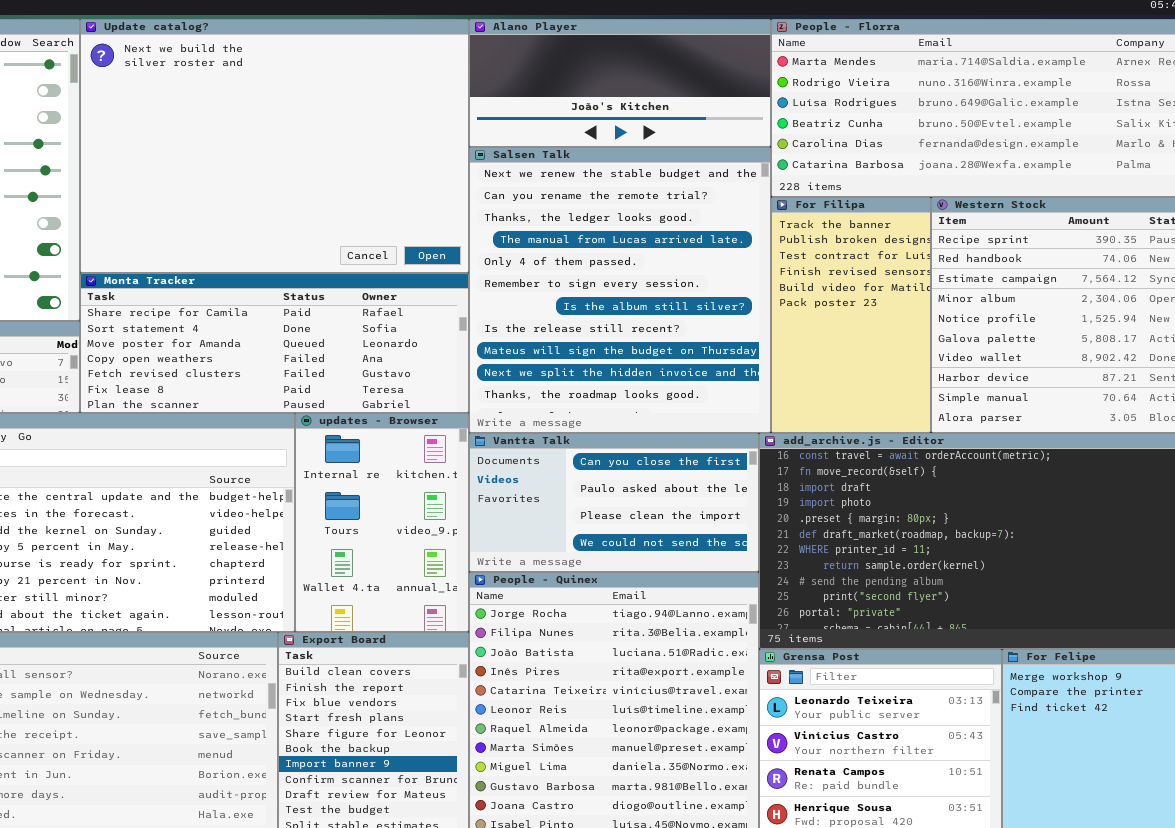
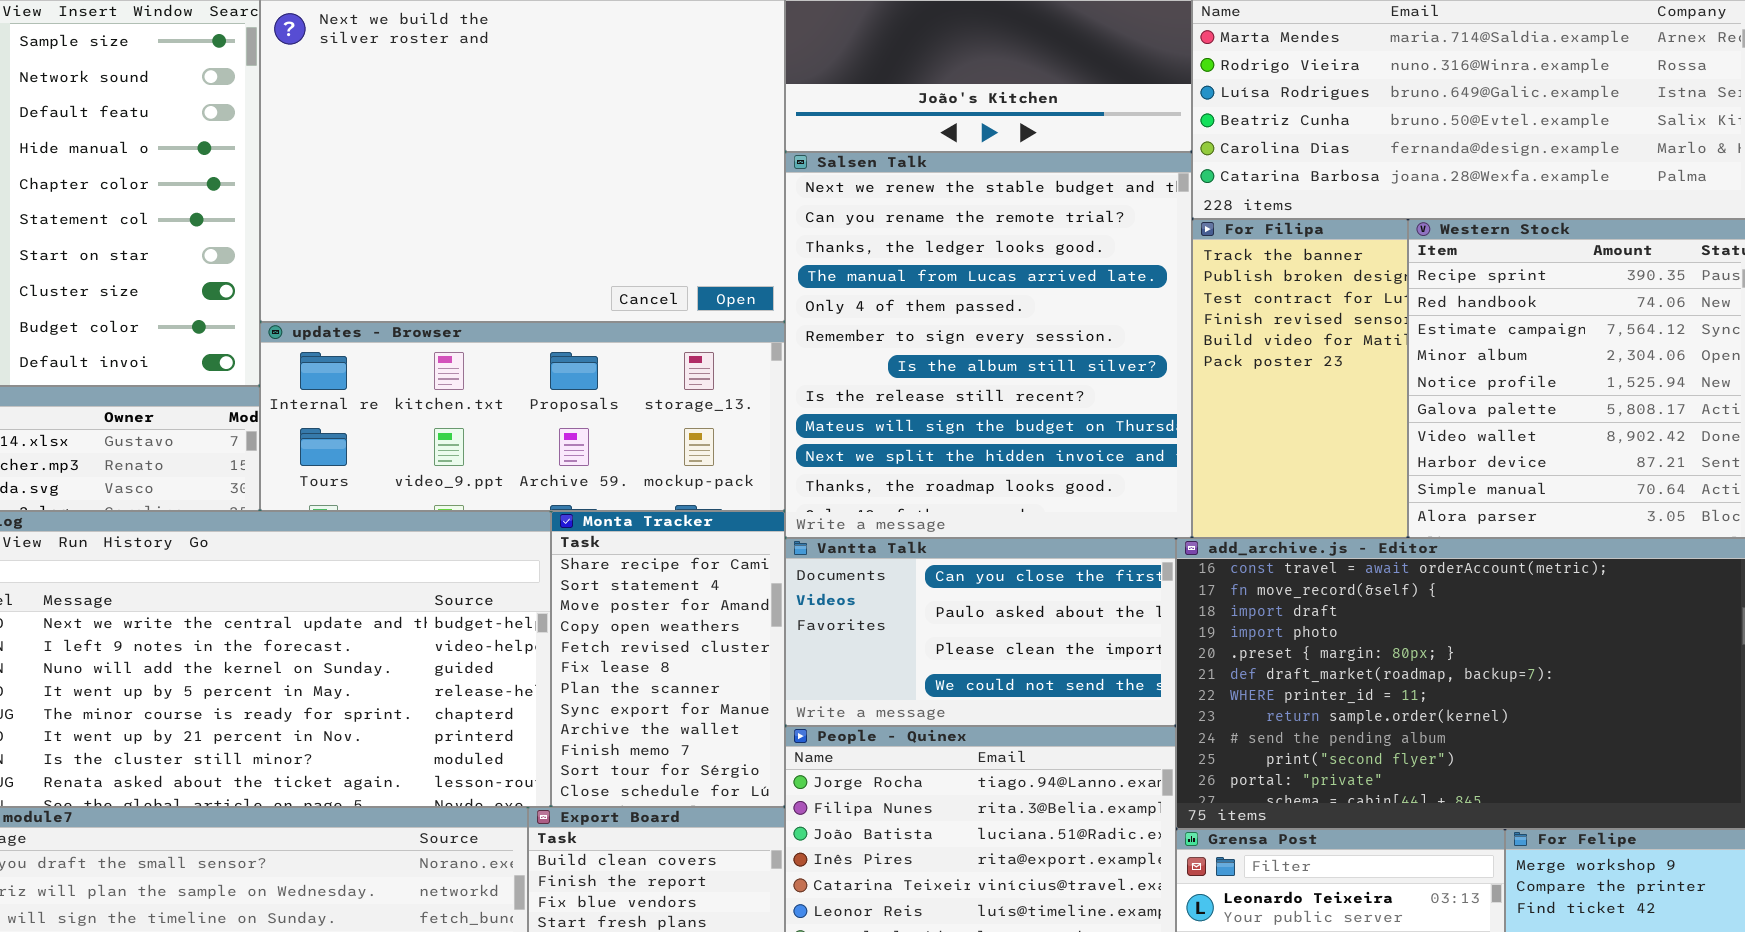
Monta Tracker: [80,273,469,413] -> [551,511,785,807], moved, resized
updates - Browser: [295,413,469,632] -> [260,322,785,511], moved, resized

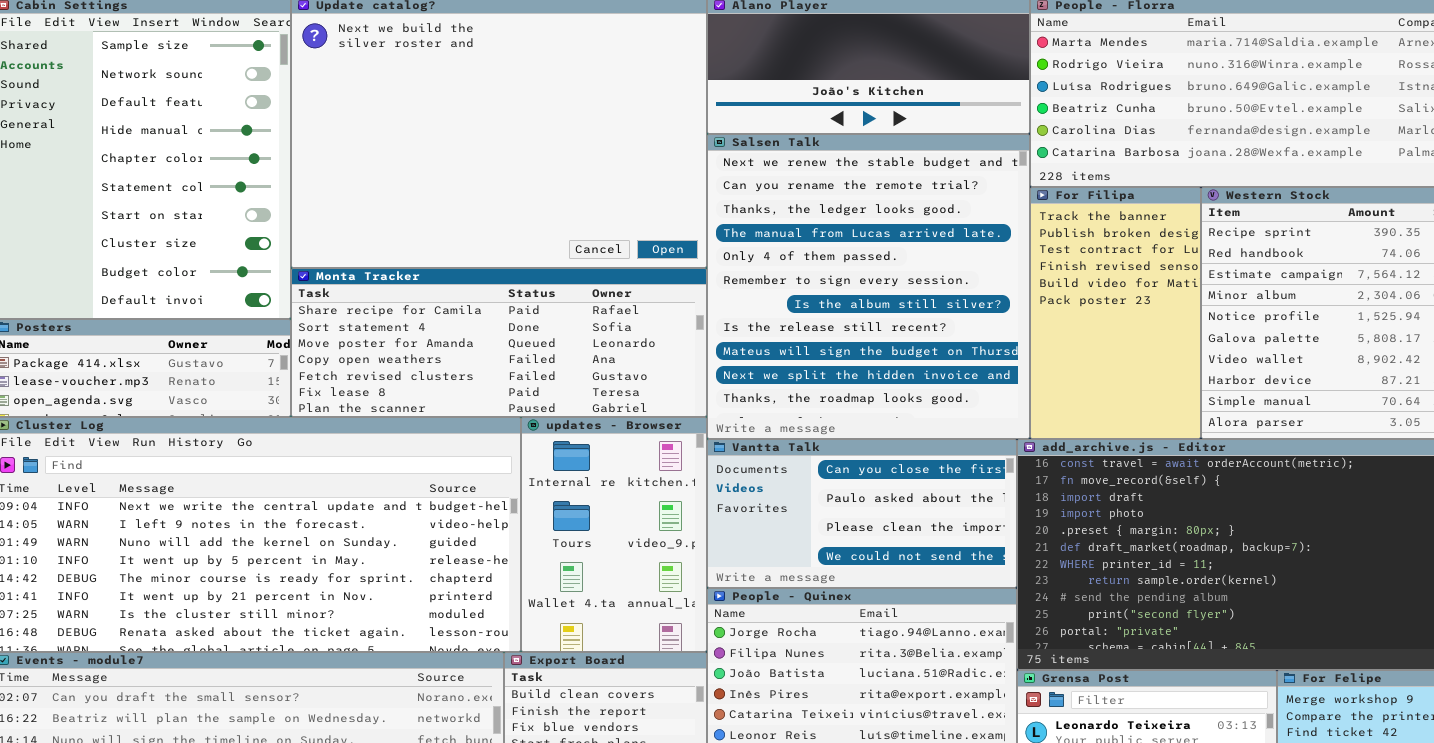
updates - Browser: [260,322,785,511] -> [521,417,707,652], moved, resized
Monta Tracker: [551,511,785,807] -> [291,268,707,417], moved, resized

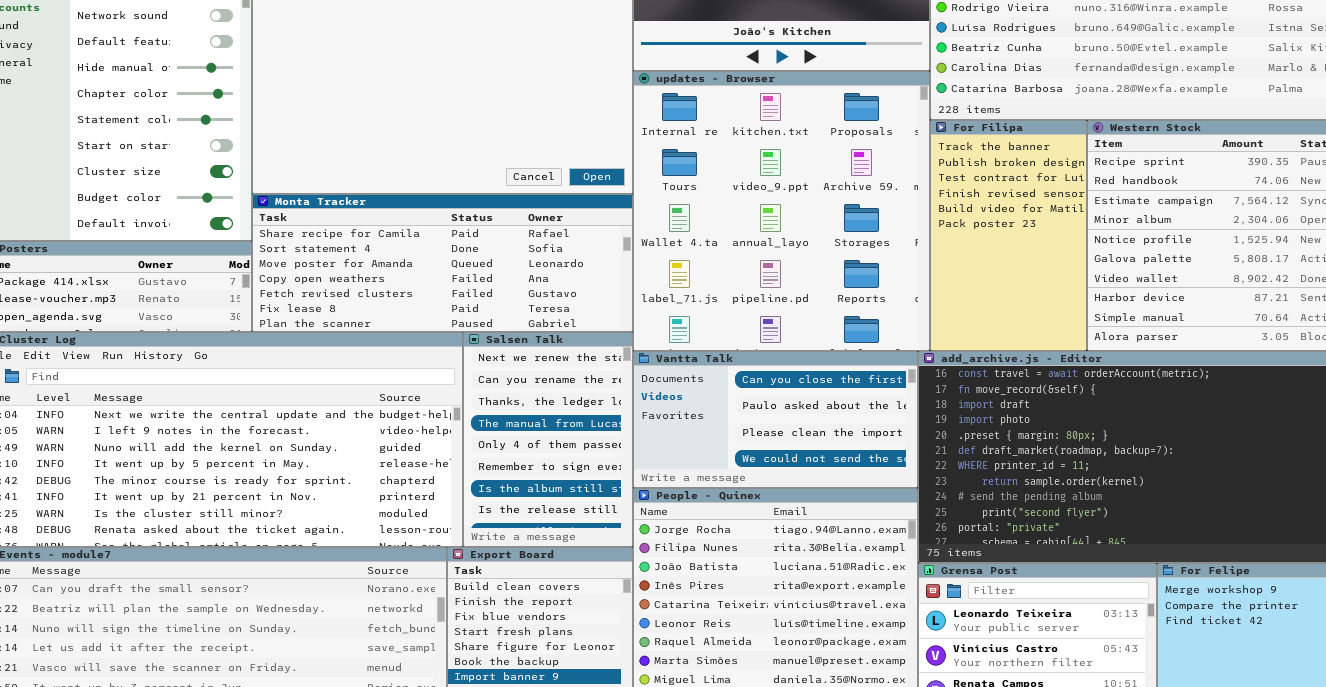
Salsen Talk: [707,134,1030,439] -> [463,332,633,547], moved, resized
updates - Browser: [521,417,707,652] -> [633,71,930,351], moved, resized

